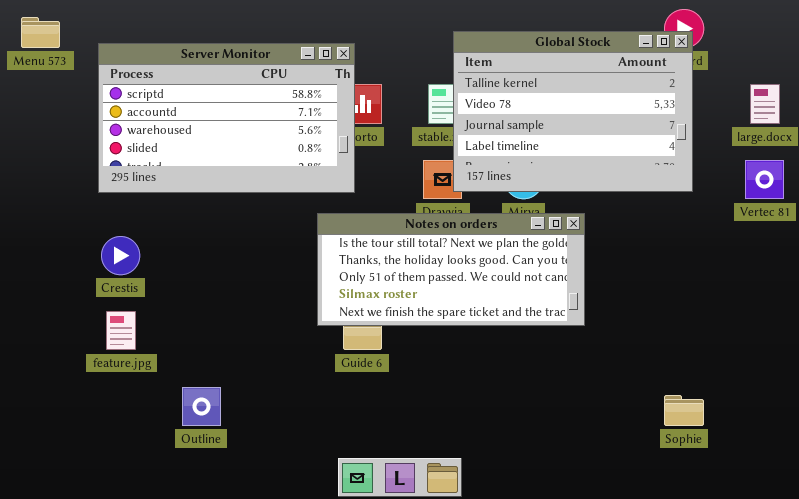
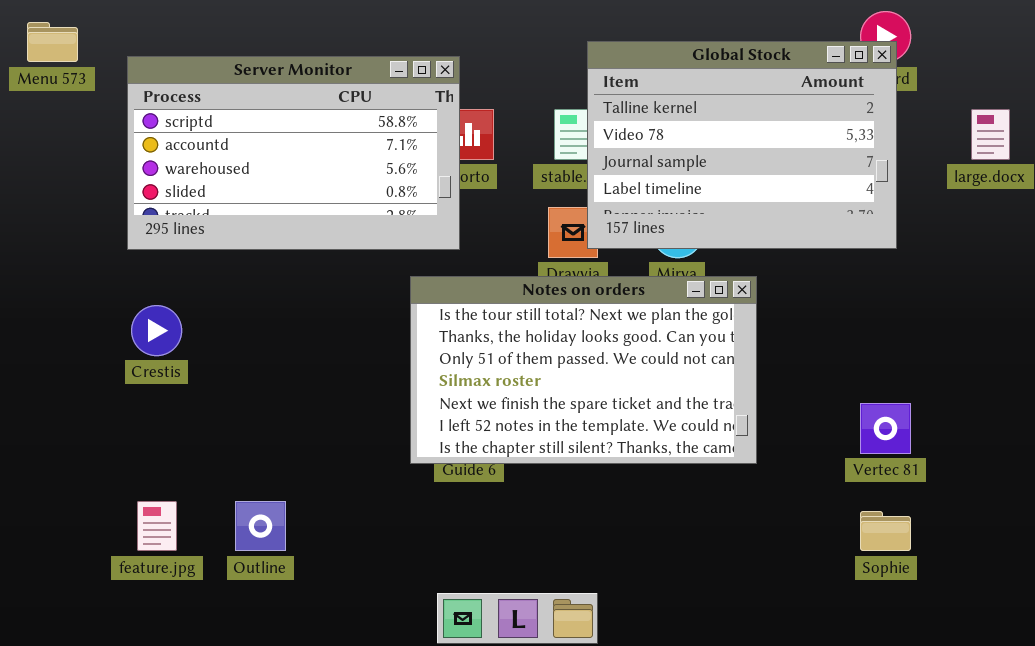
Vertec 81: [745,160,784,199] -> [860,403,911,454], moved
Notes on orders: [317,213,585,326] -> [410,276,757,464], resized
feature.jpg: [106,311,136,350] -> [137,501,177,551], moved

